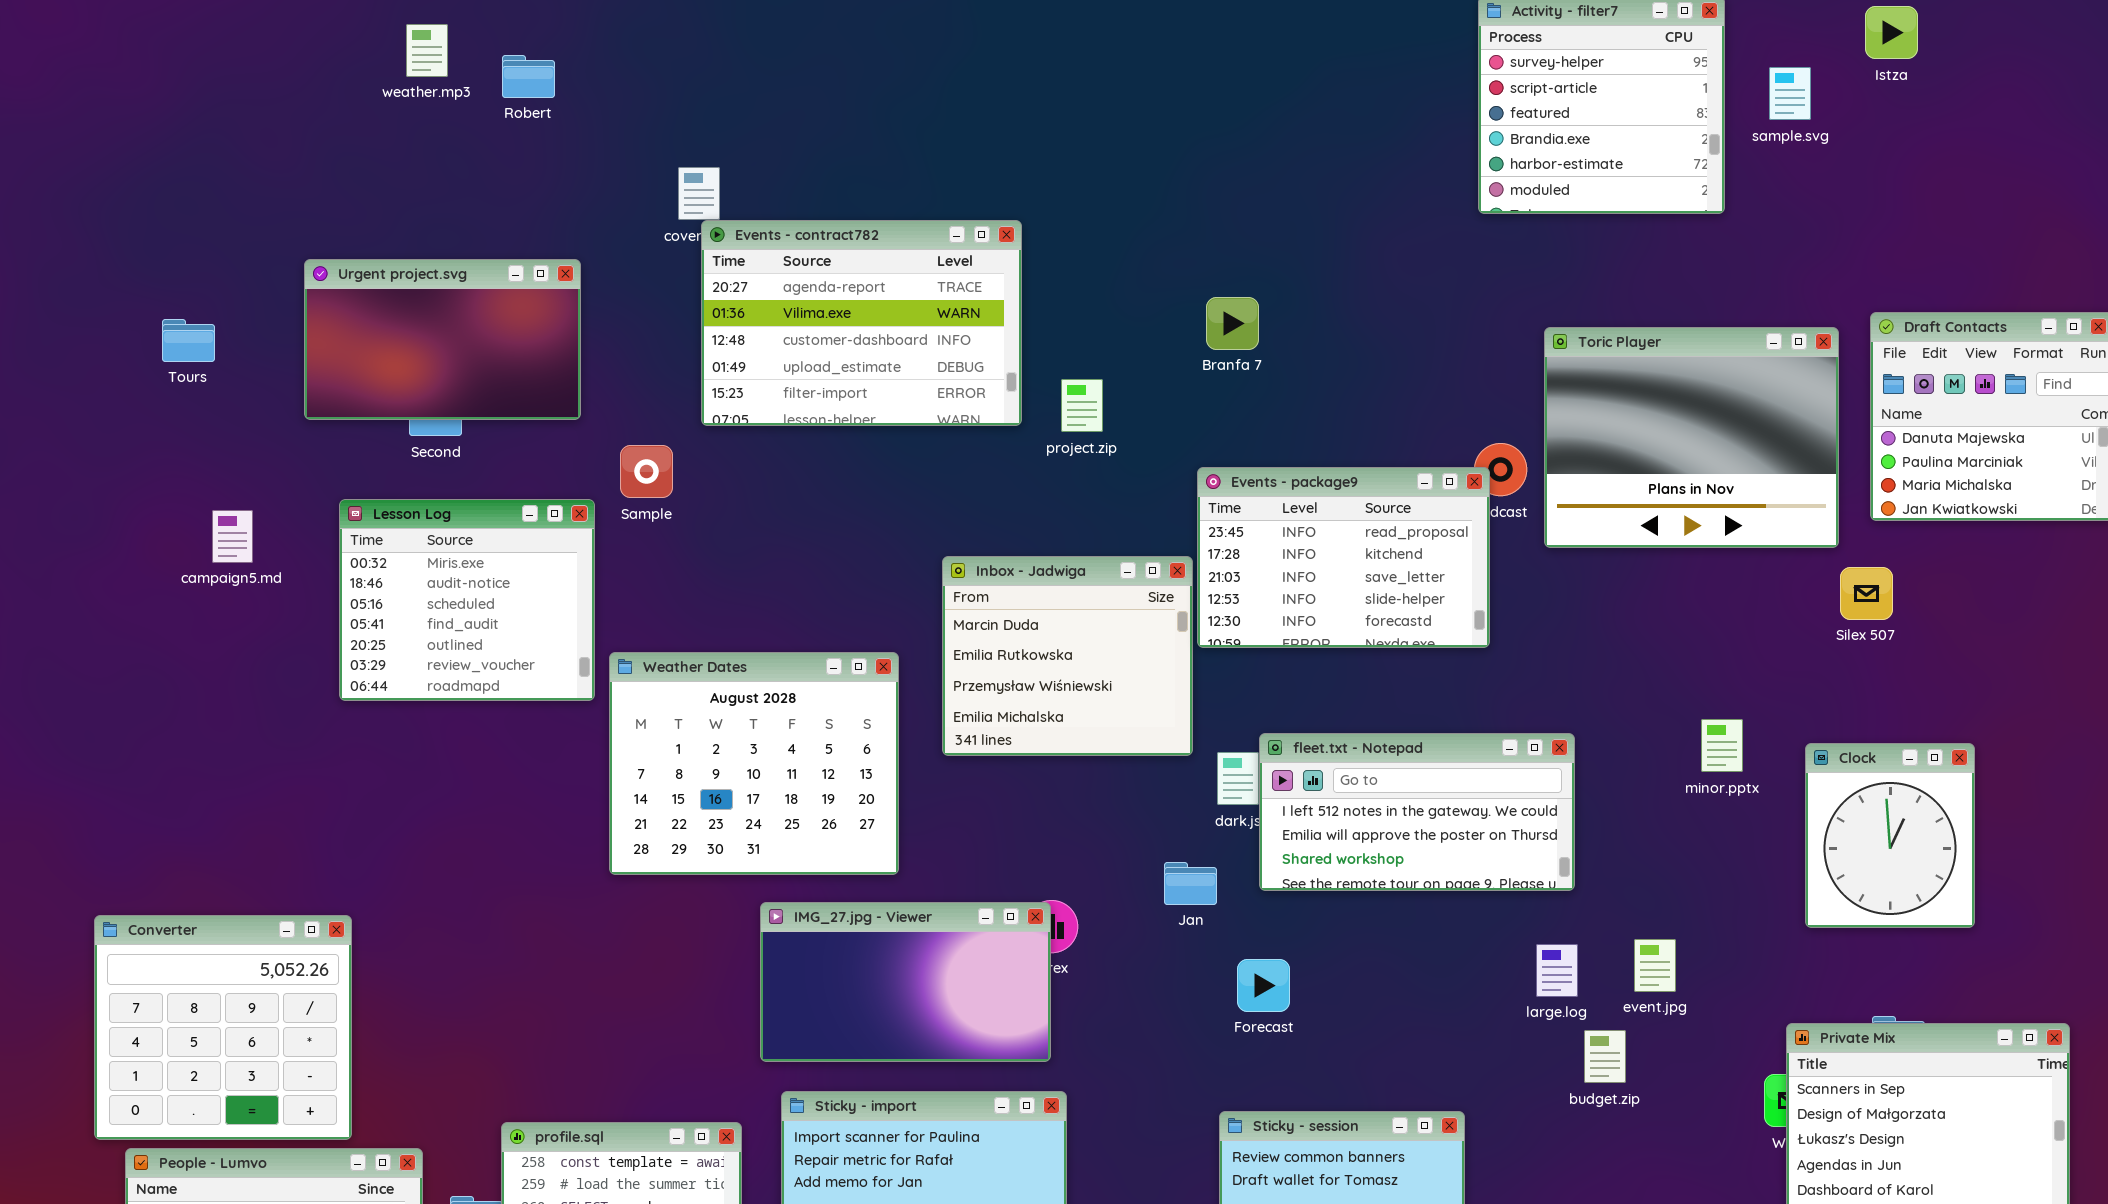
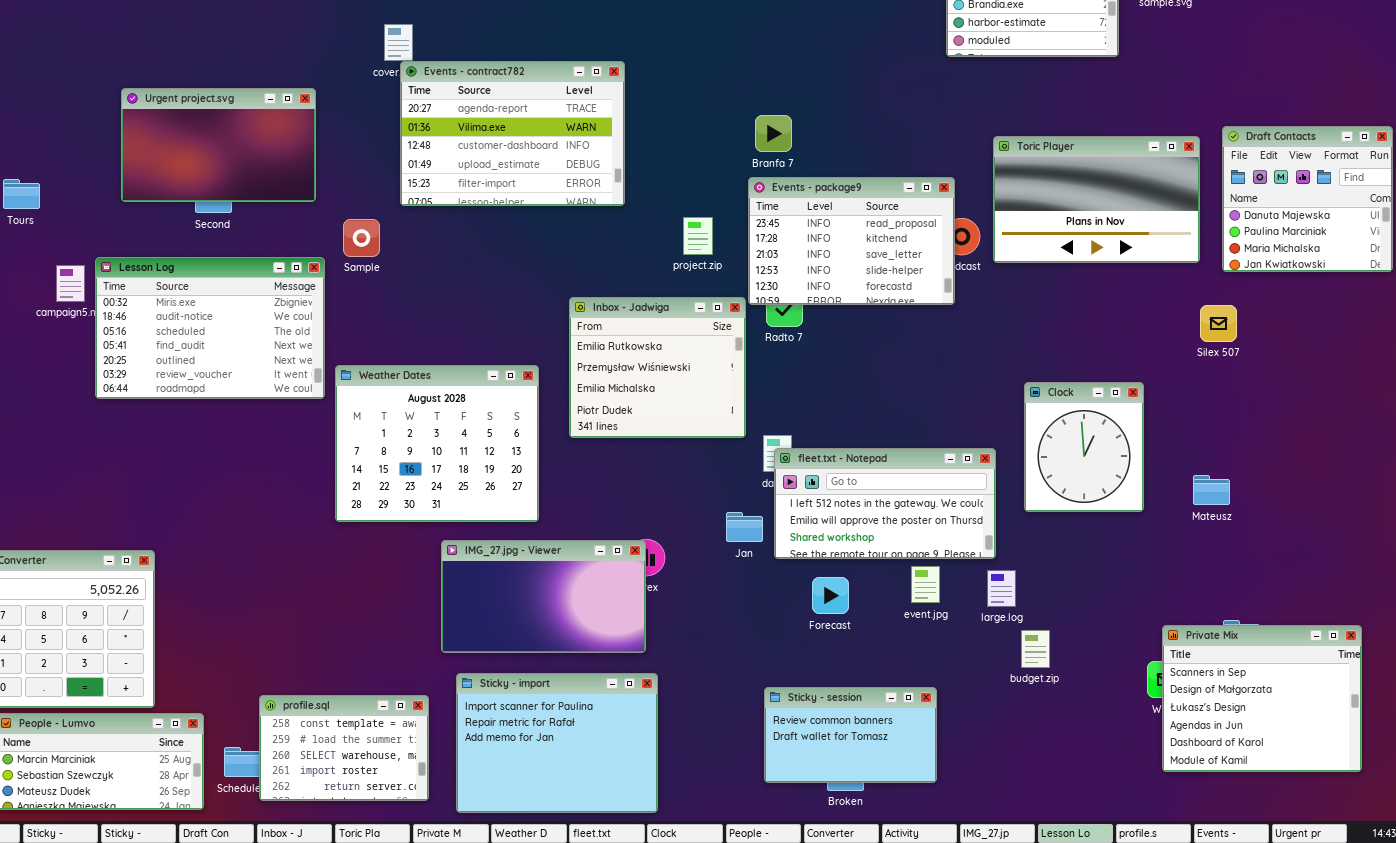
Tours: [162,319,215,362] -> [3,179,40,209], moved
Toric Player: [1544,327,1839,548] -> [993,136,1200,263], resized
project.zip: [1061,379,1103,432] -> [683,217,713,255], moved
Events - package9: [1197,467,1490,648] -> [748,177,955,305], moved
Lesson Log: [339,499,595,701] -> [95,257,325,399], resized
Inbox - Jadwiga: [942,556,1193,756] -> [569,297,746,438], scrolled down 1 row
fleet.txt - Notepad: [1259,733,1575,891] -> [774,448,996,559], moved
Clock: [1805,743,1975,928] -> [1024,382,1144,512], moved
event.jpg: [1634,939,1676,992] -> [911,566,940,603], moved
Forecast: [1237,959,1290,1012] -> [812,577,849,614], moved

